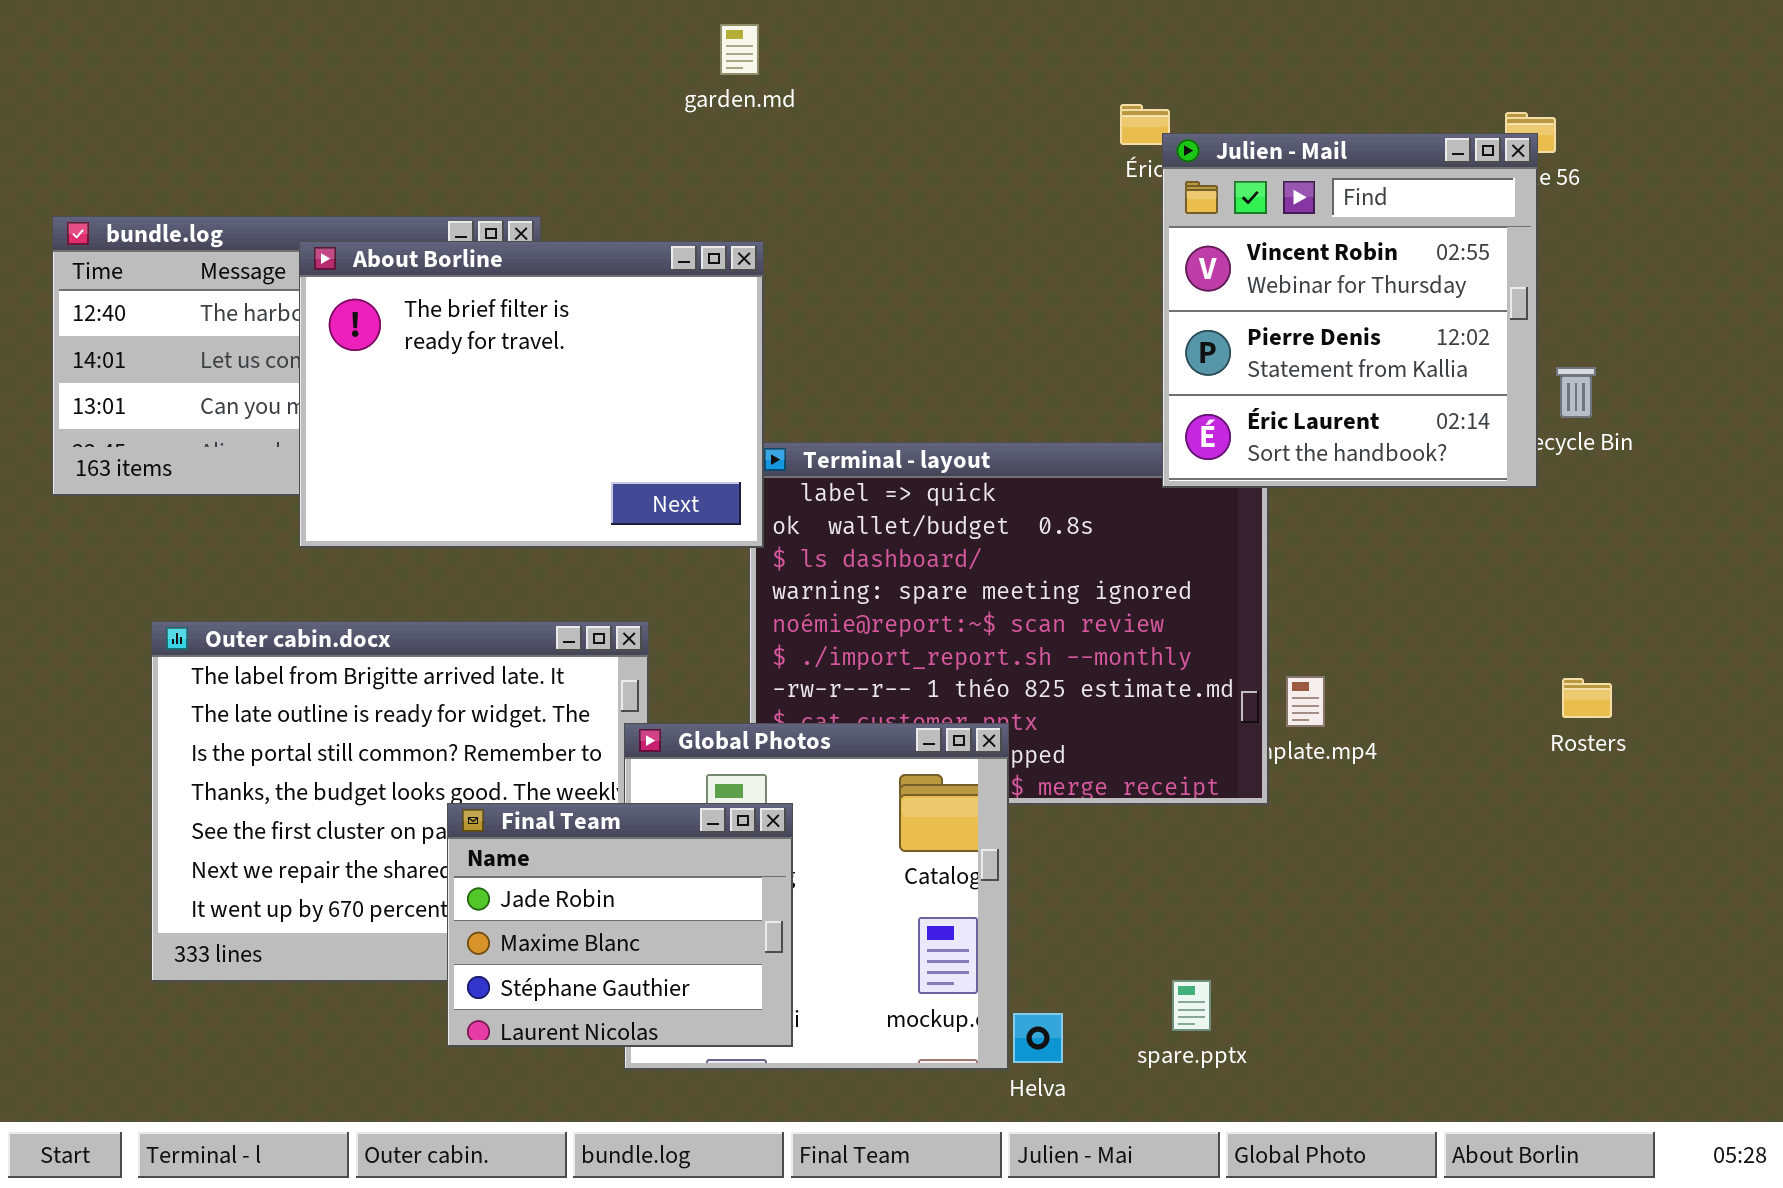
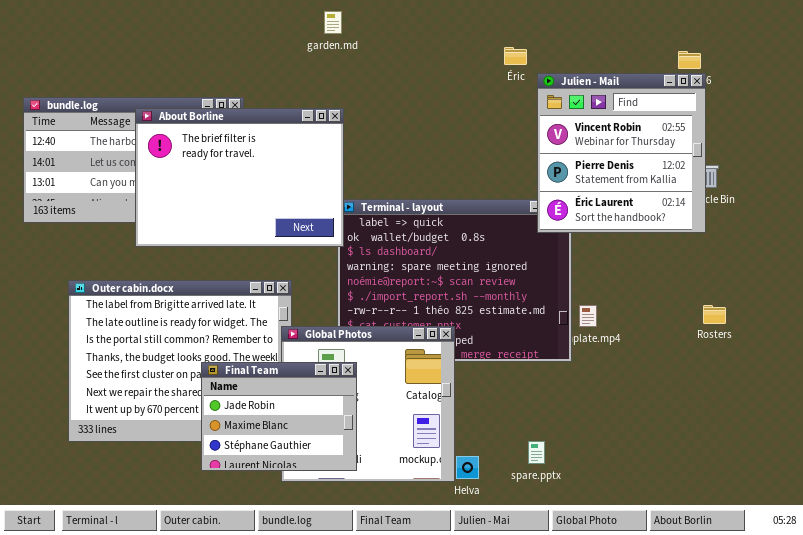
Julien - Mail: [1162,133,1538,488] -> [537,73,706,233], moved

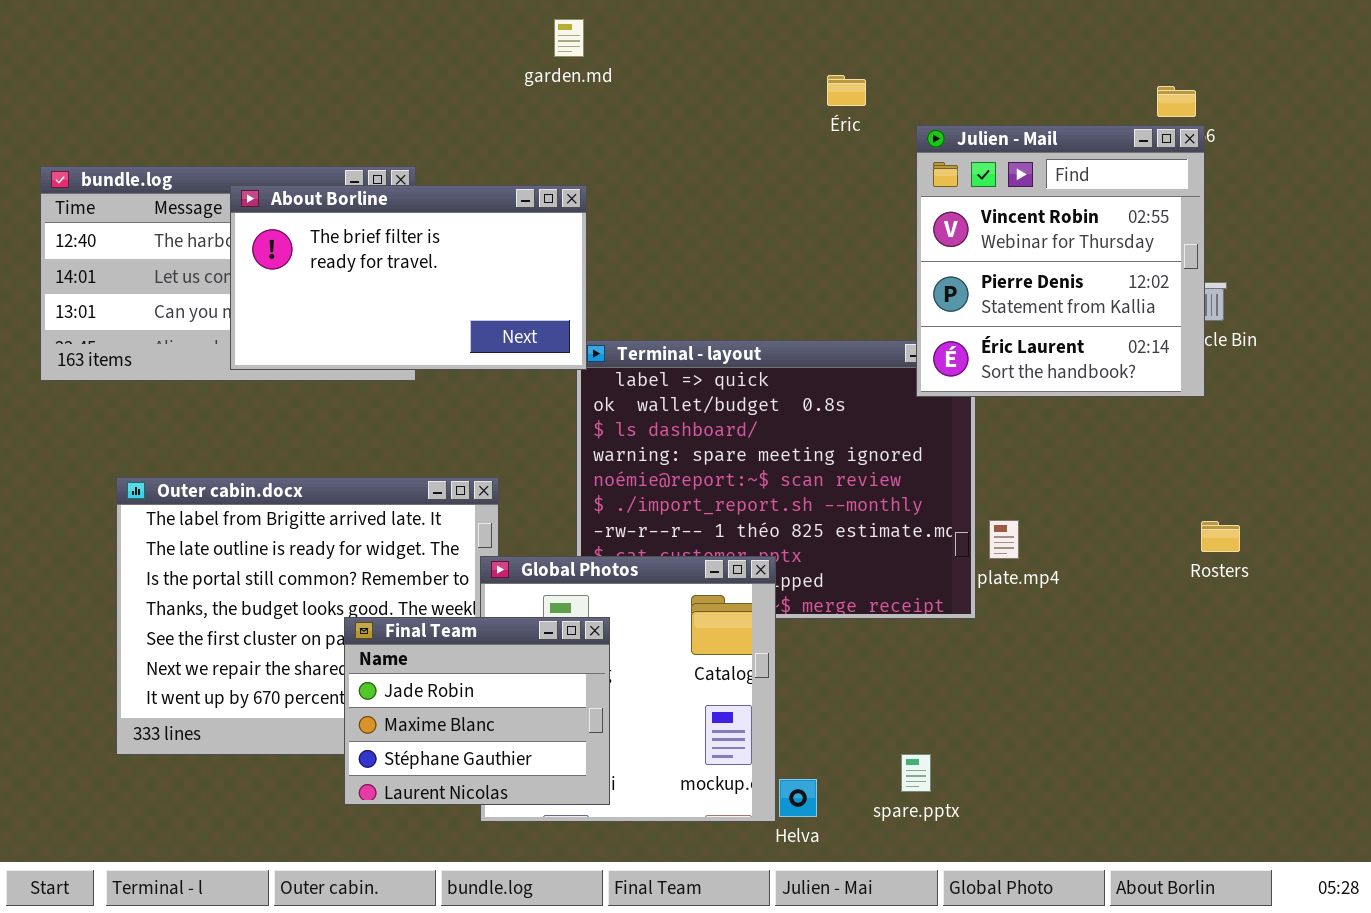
Éric: [504,47,527,65] -> [827,75,866,106], moved
About Borline: [135,108,344,247] -> [230,185,587,370], resized

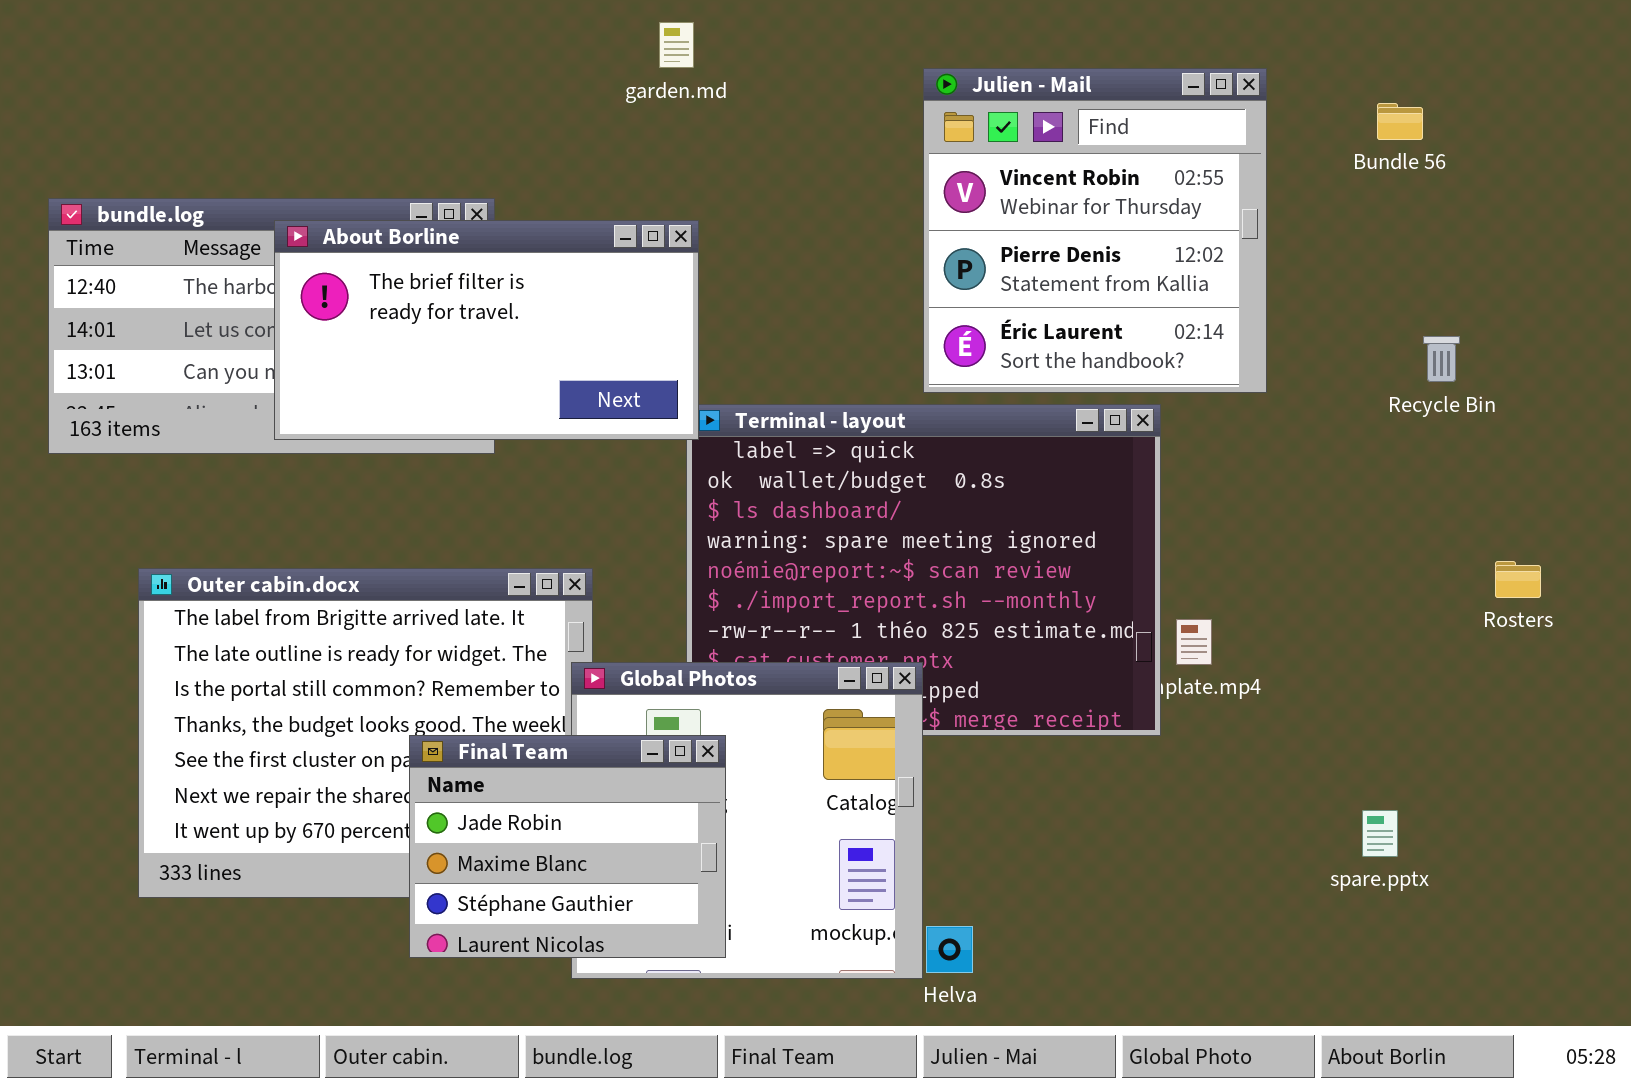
Julien - Mail: [916,125,1205,397] -> [923,68,1267,393], moved
Rosters: [1201,521,1240,552] -> [1495,561,1541,598], moved
spare.pptx: [901,754,931,792] -> [1362,810,1398,857], moved

